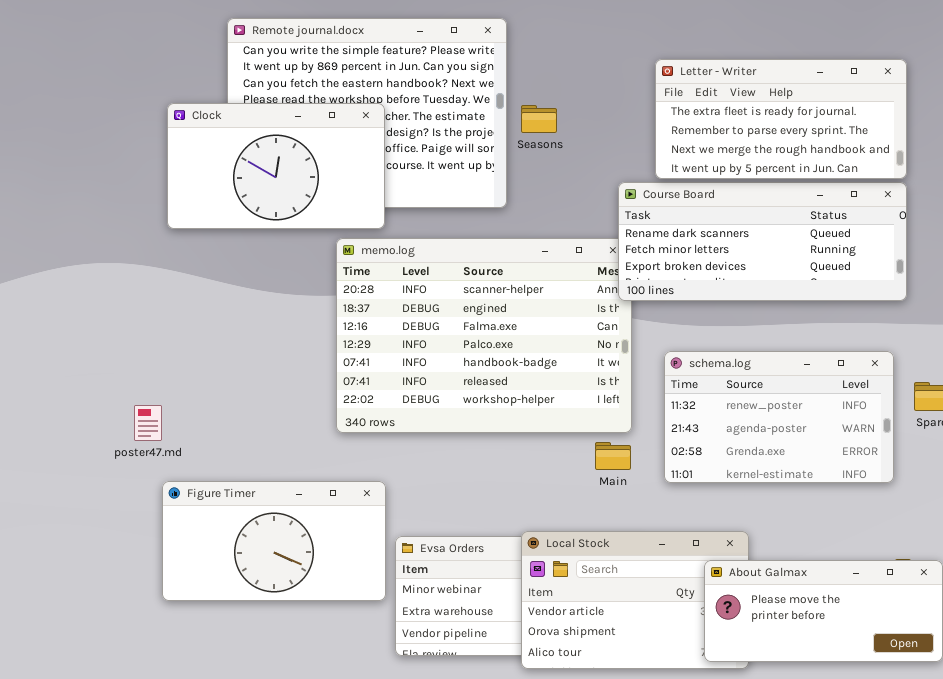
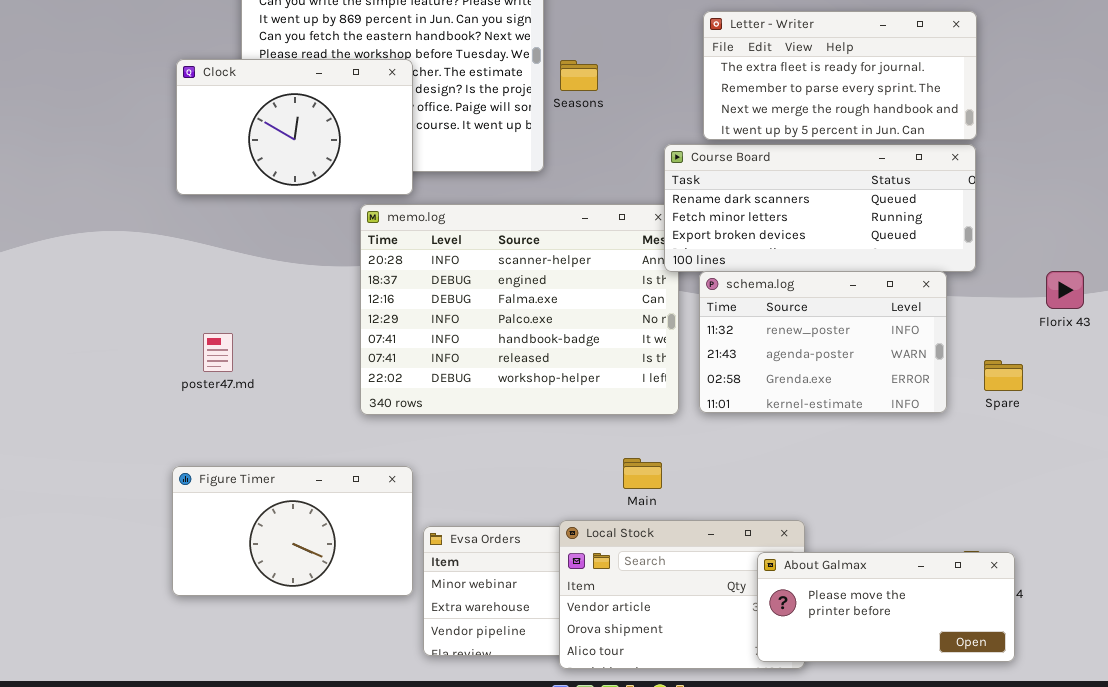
schema.log: [664,351,894,483] -> [699,271,947,413], moved
poster47.md: [134,405,162,441] -> [203,333,233,372], moved
Main: [595,442,631,470] -> [623,458,662,489], moved

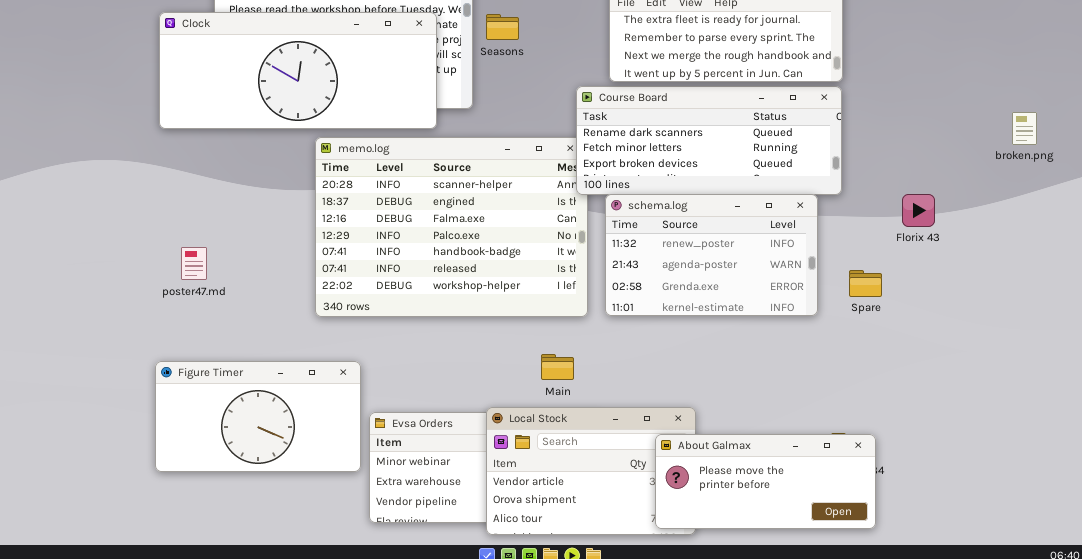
Clock: [176,59,413,195] -> [159,12,437,129], resized

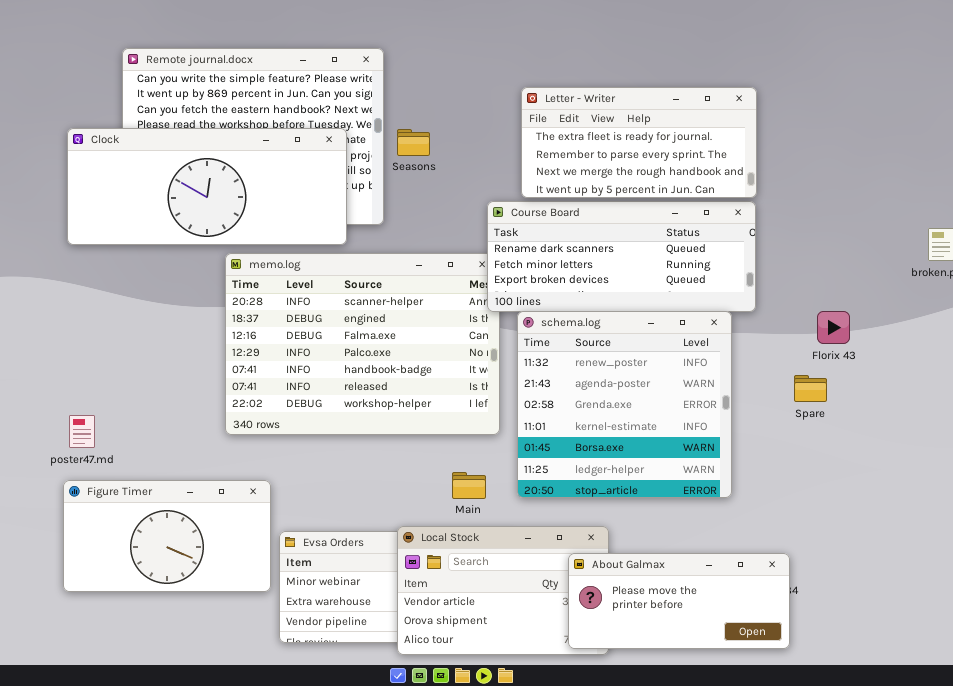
schema.log: [605,194,818,316] -> [517,311,732,498], resized
poster47.md: [181,247,207,280] -> [69,415,95,448], moved
Spare: [849,270,882,297] -> [794,375,827,402], moved

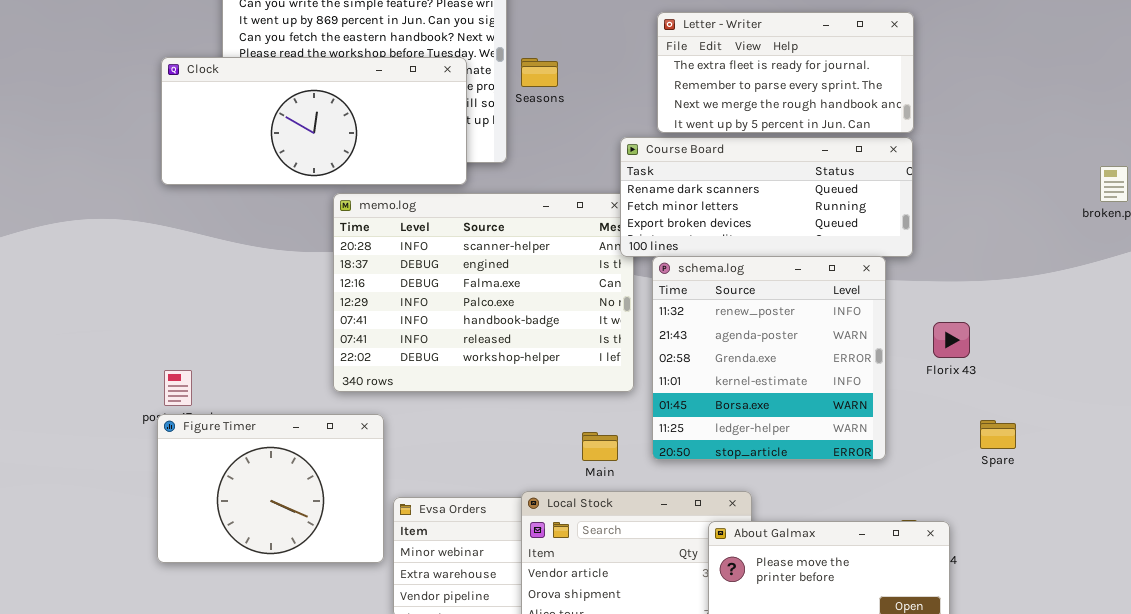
Florix 43: [817,311,850,344] -> [933,322,970,358], moved
Spare: [794,375,827,402] -> [980,420,1016,449], moved
Figure Timer: [63,480,271,592] -> [157,414,384,563], resized

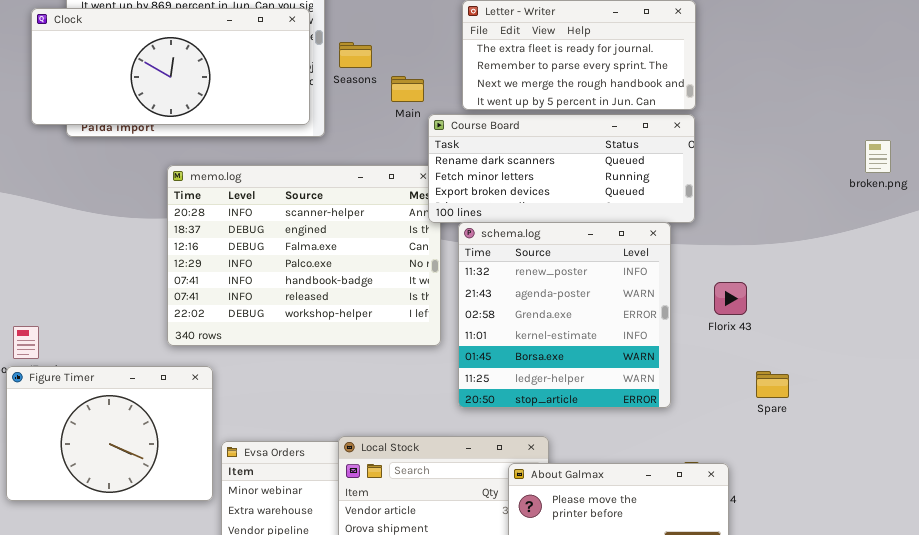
Clock: [161,57,467,185] -> [31,8,310,125], moved
Main: [582,432,618,461] -> [391,76,424,102], moved

